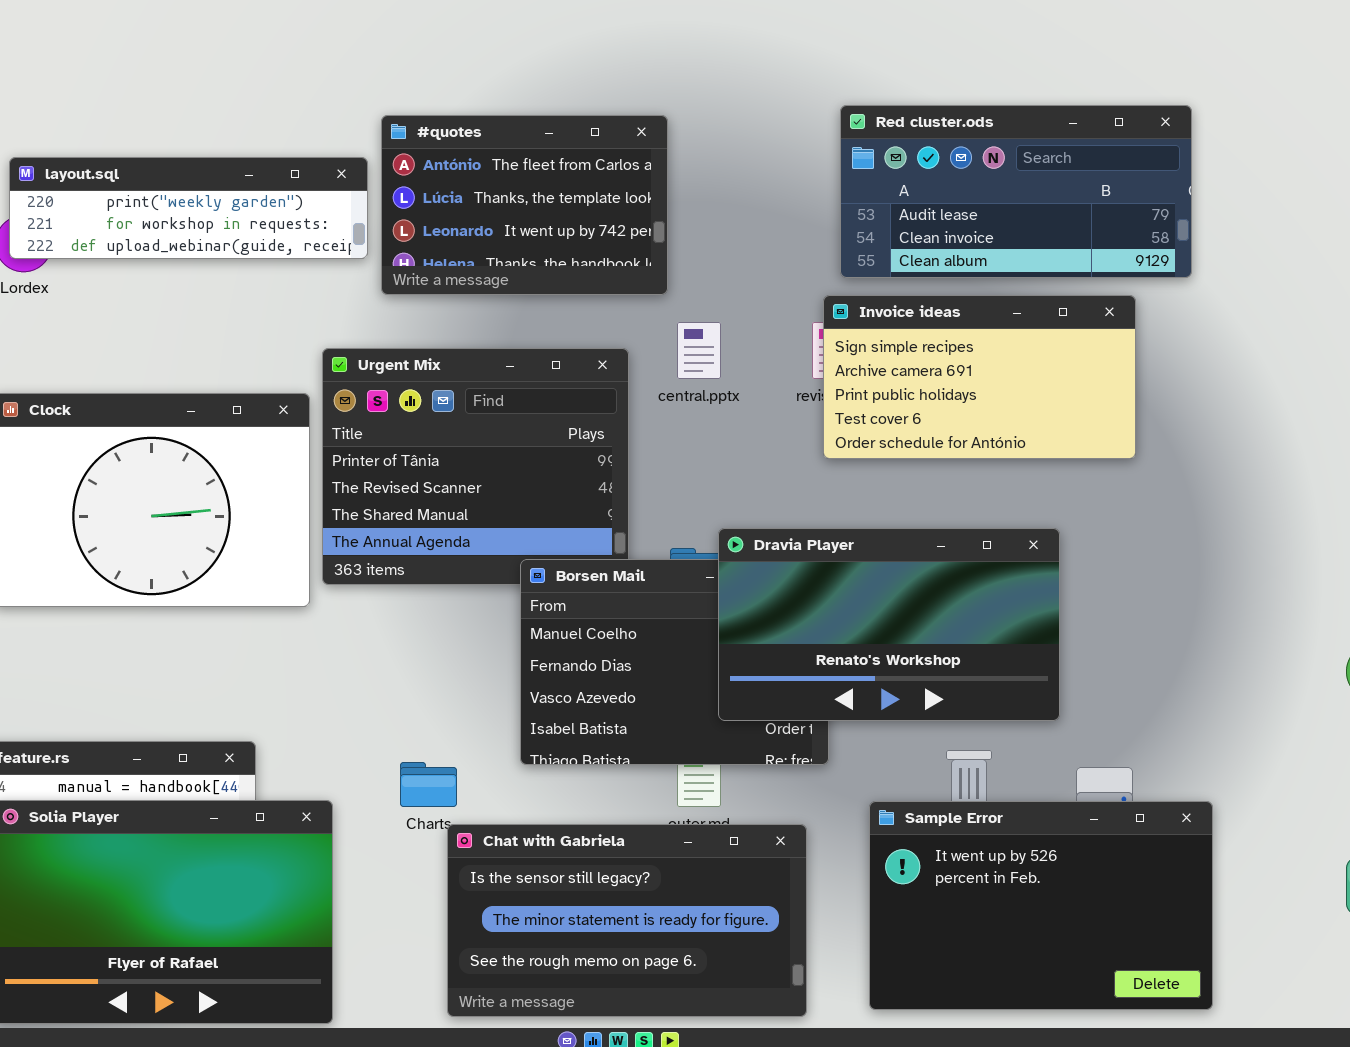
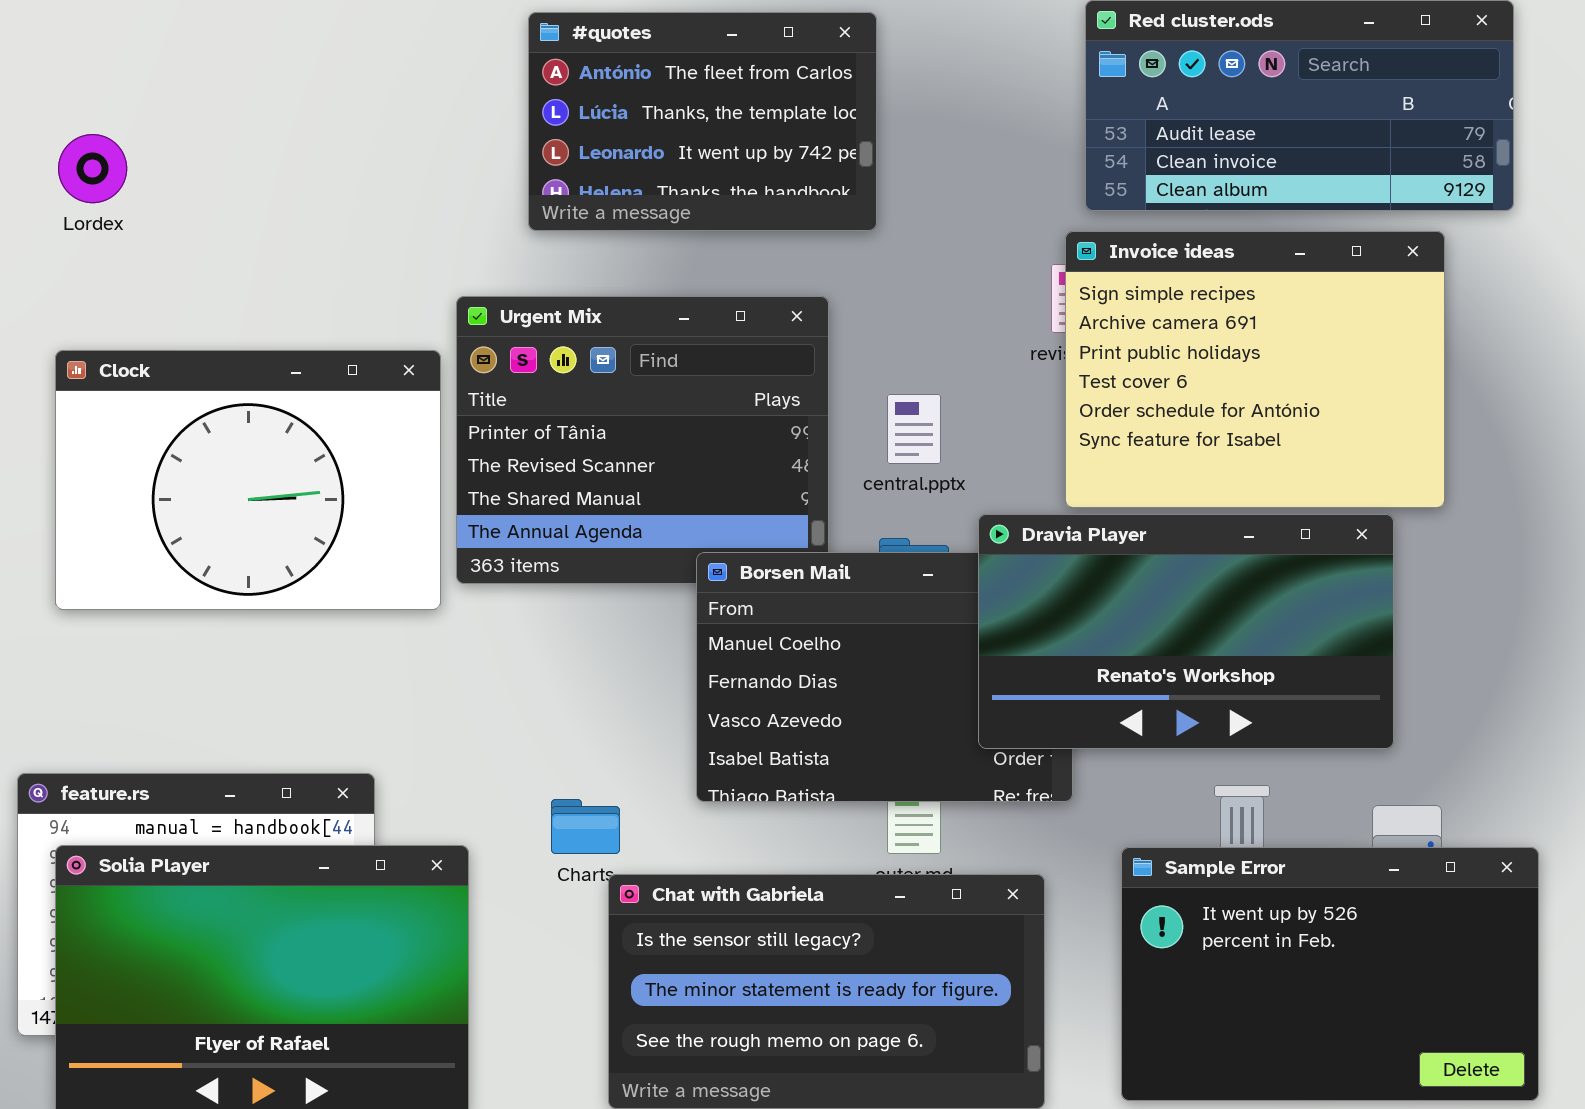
layout.sql: [9,157,368,259] -> none, closed
Invoice ideas: [823,295,1136,459] -> [1065,231,1445,508], resized
central.pptx: [677,322,721,379] -> [887,394,941,464], moved
Dravia Player: [718,528,1060,721] -> [978,514,1394,749], moved

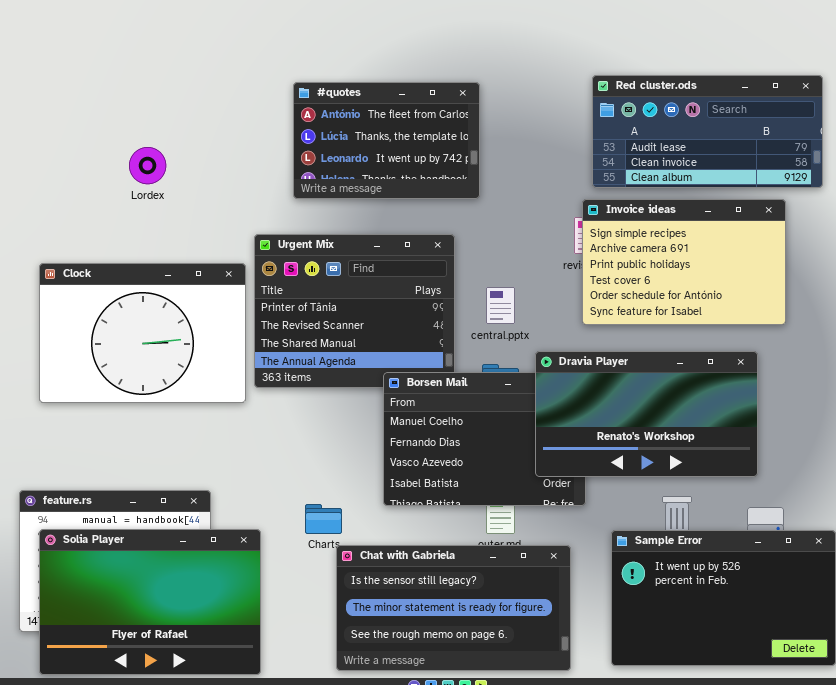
Lordex: [58,134,127,203] -> [129,147,166,184], moved
Invoice ideas: [1065,231,1445,508] -> [582,199,786,325], resized

